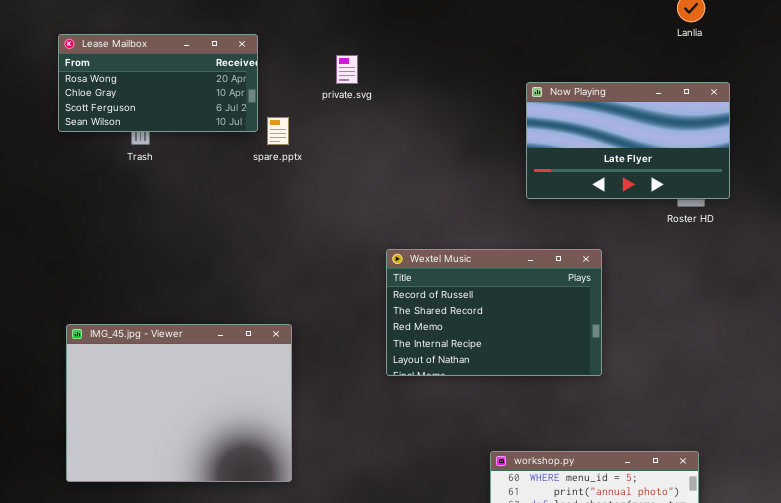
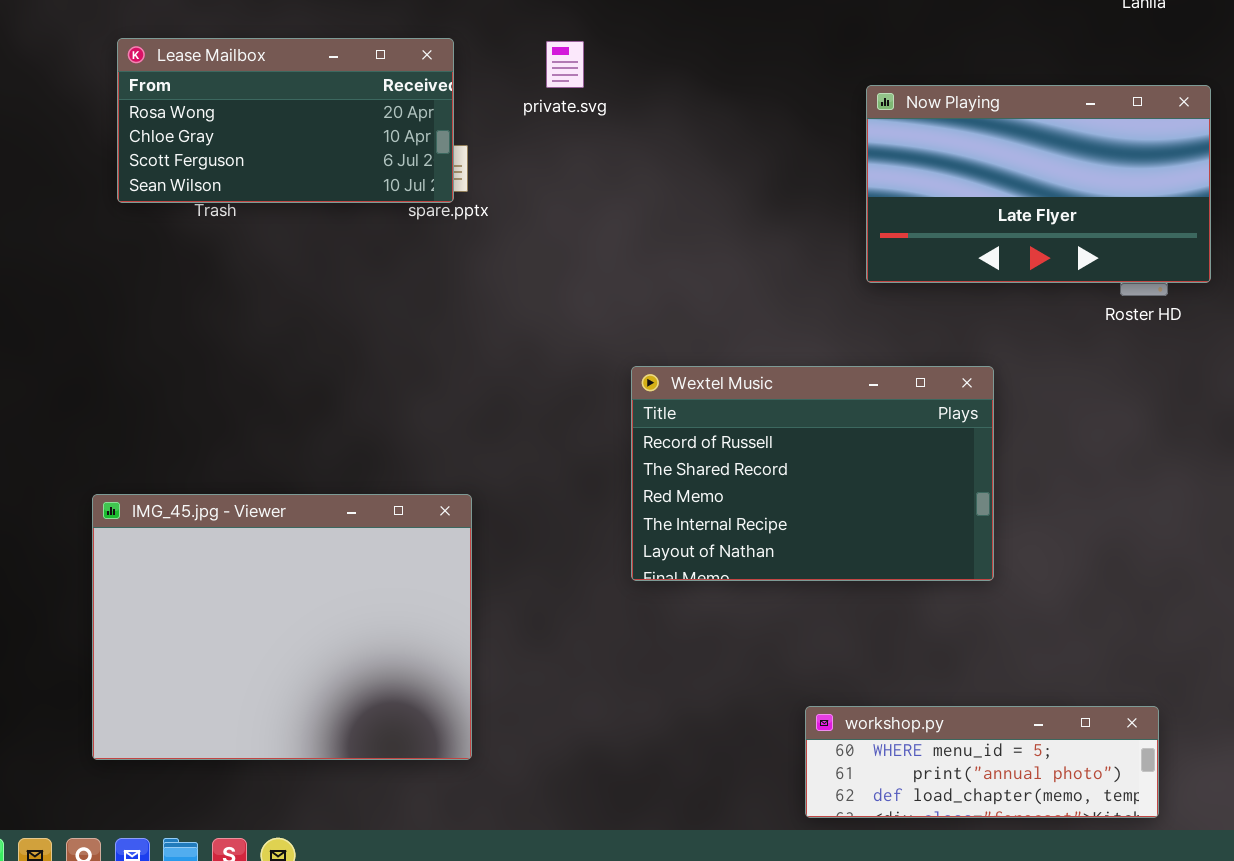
Lease Mailbox: [58,34,258,132] -> [117,38,454,203], moved

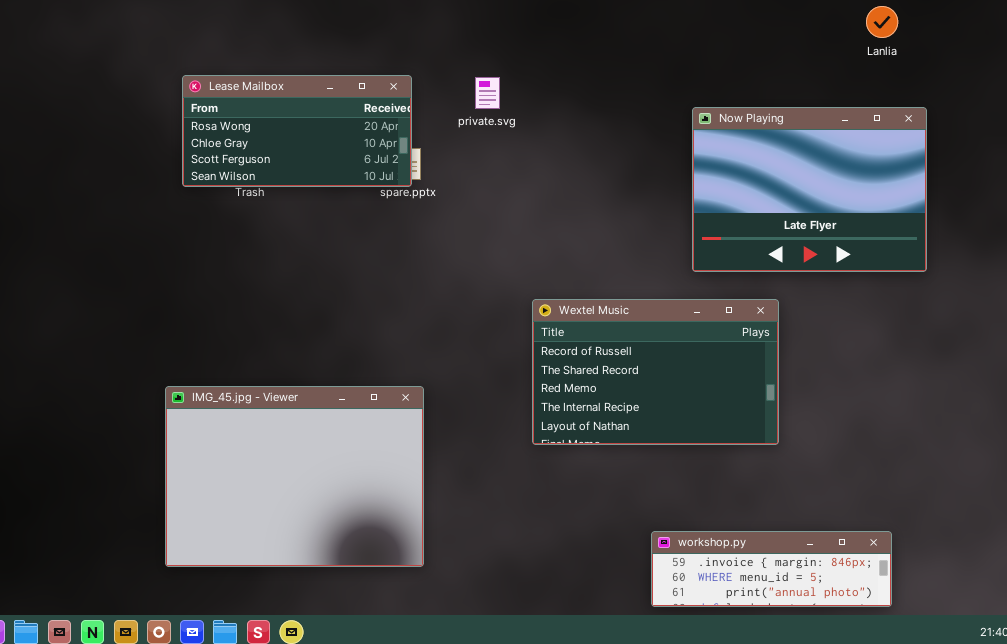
Now Playing: [866,85,1211,283] -> [692,107,927,272], resized
workshop.py: [805,706,1159,818] -> [651,531,892,607], scrolled up 1 row

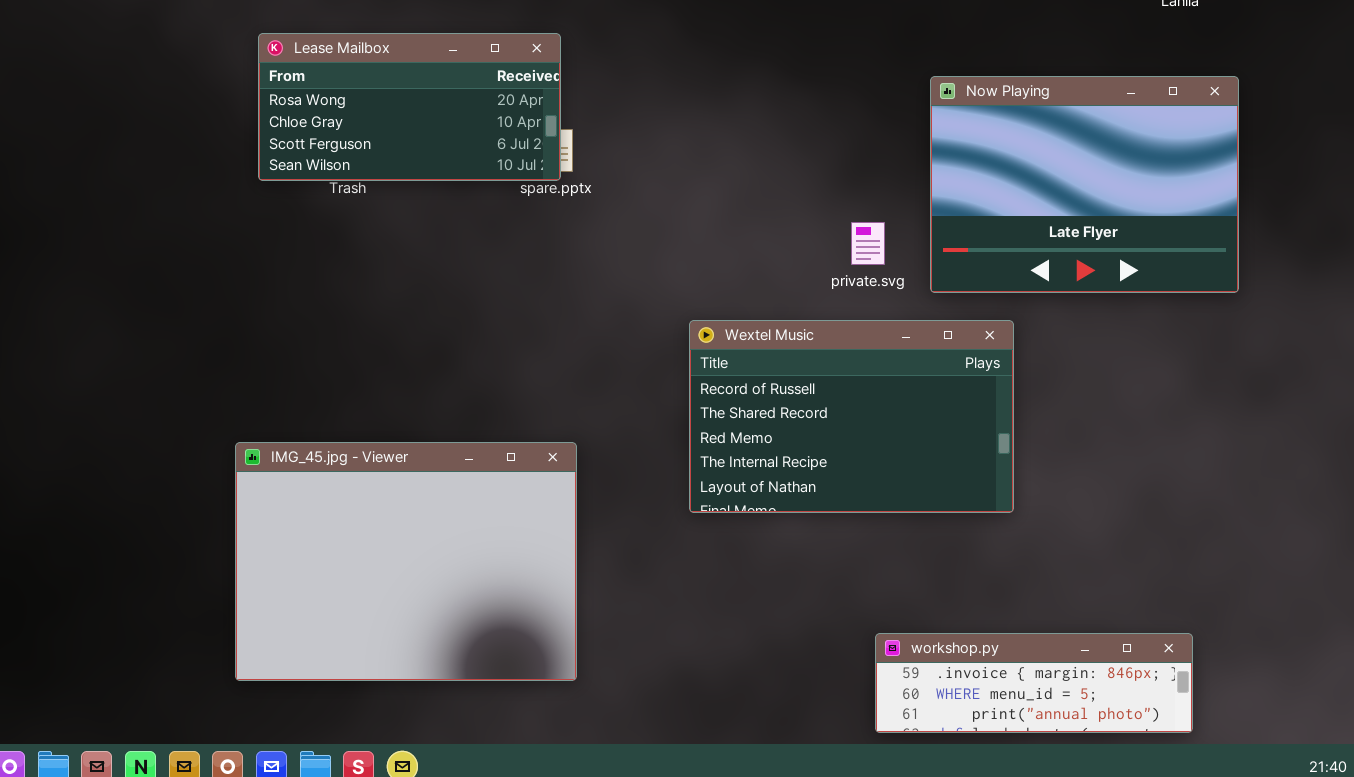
private.svg: [475,77,500,109] -> [851,222,885,265], moved
Wextel Music: [532,299,779,445] -> [689,320,1014,513], moved

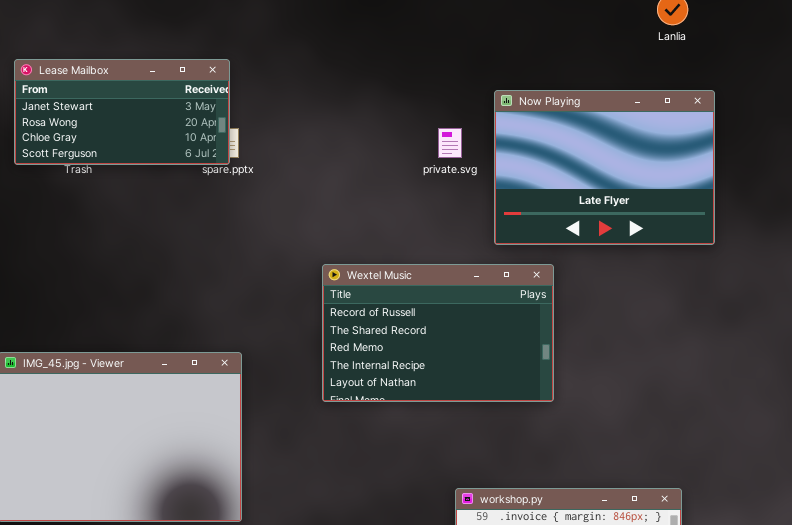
Lease Mailbox: [258,33,561,181] -> [14,59,230,165], scrolled up 1 row
private.svg: [851,222,885,265] -> [438,128,462,158], moved

